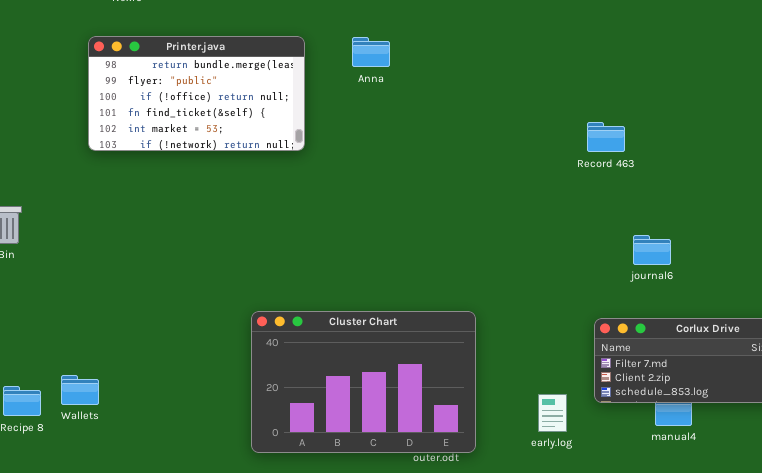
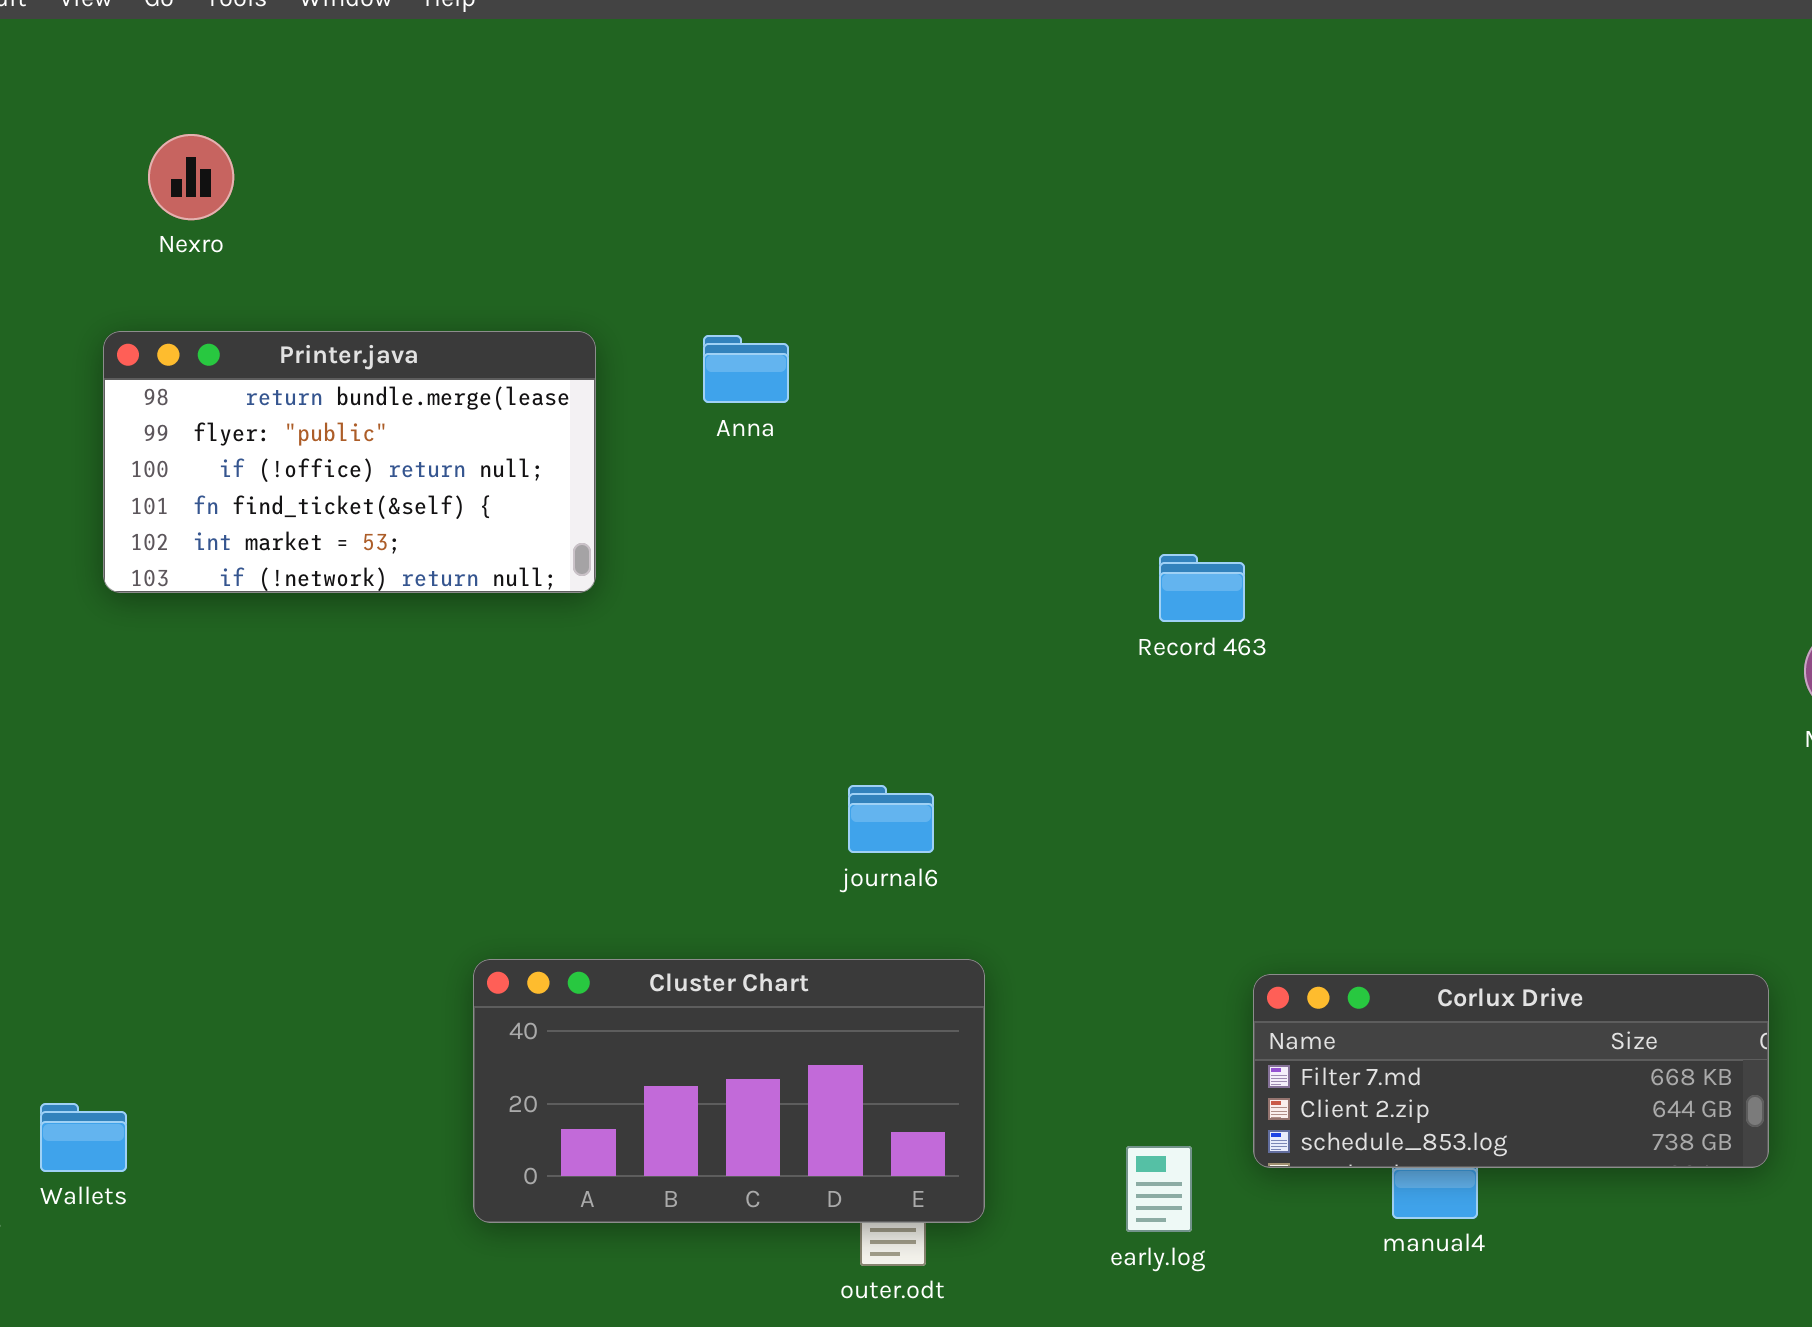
Record 463: [587,122,625,152] -> [1159,554,1245,622], moved
journal6: [633,235,671,265] -> [848,785,934,853], moved
Cluster Chart: [251,311,476,453] -> [473,959,985,1223], resized

